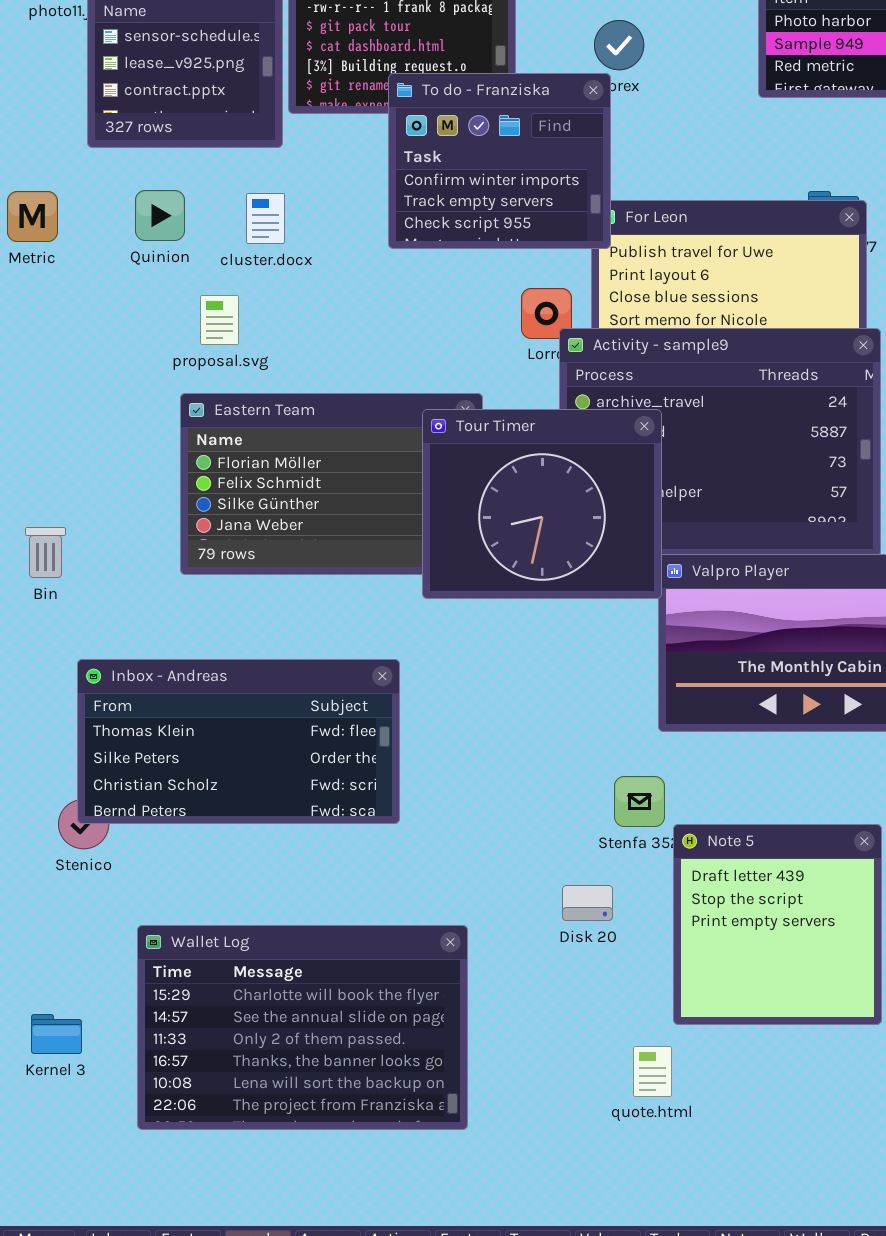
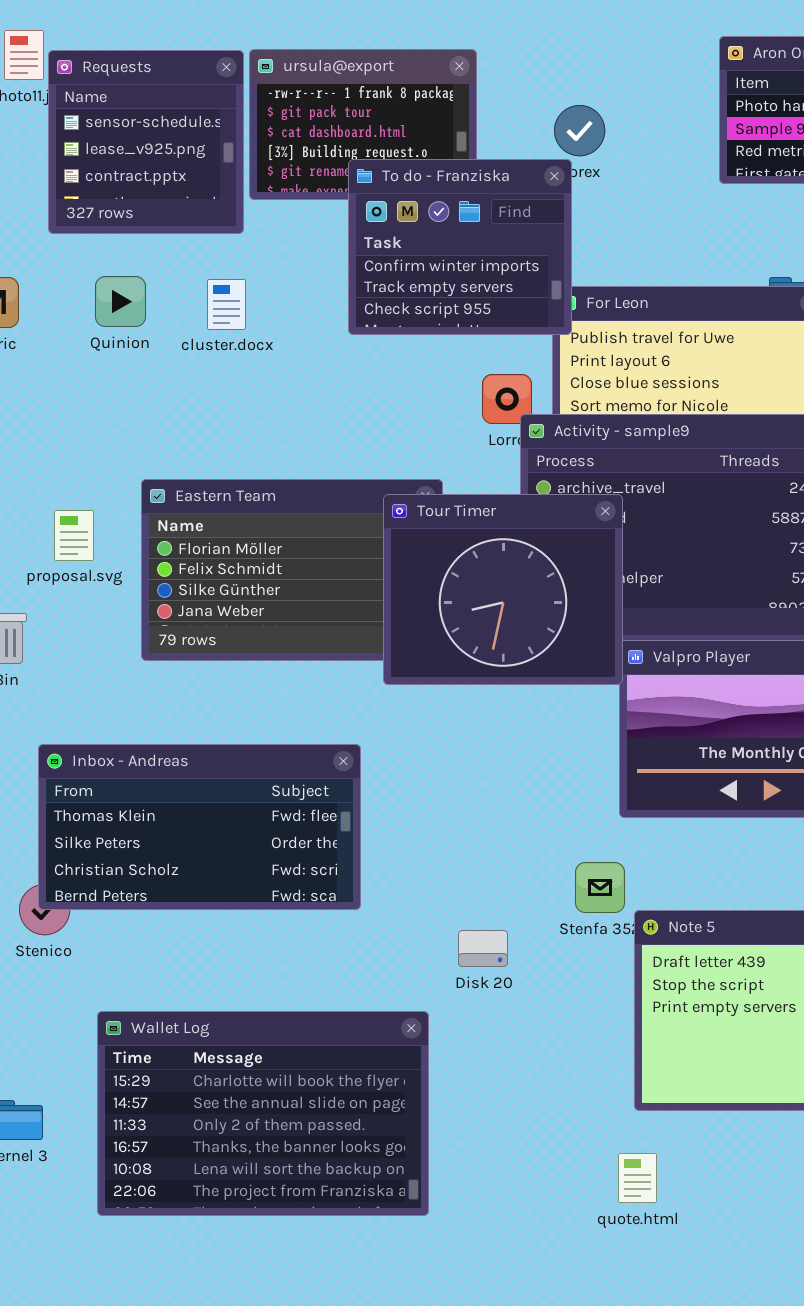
proposal.svg: [200,295,239,345] -> [54,510,94,561], moved
Disk 20: [562,885,613,921] -> [458,930,508,967], moved
quote.html: [633,1046,672,1097] -> [618,1153,657,1203], moved

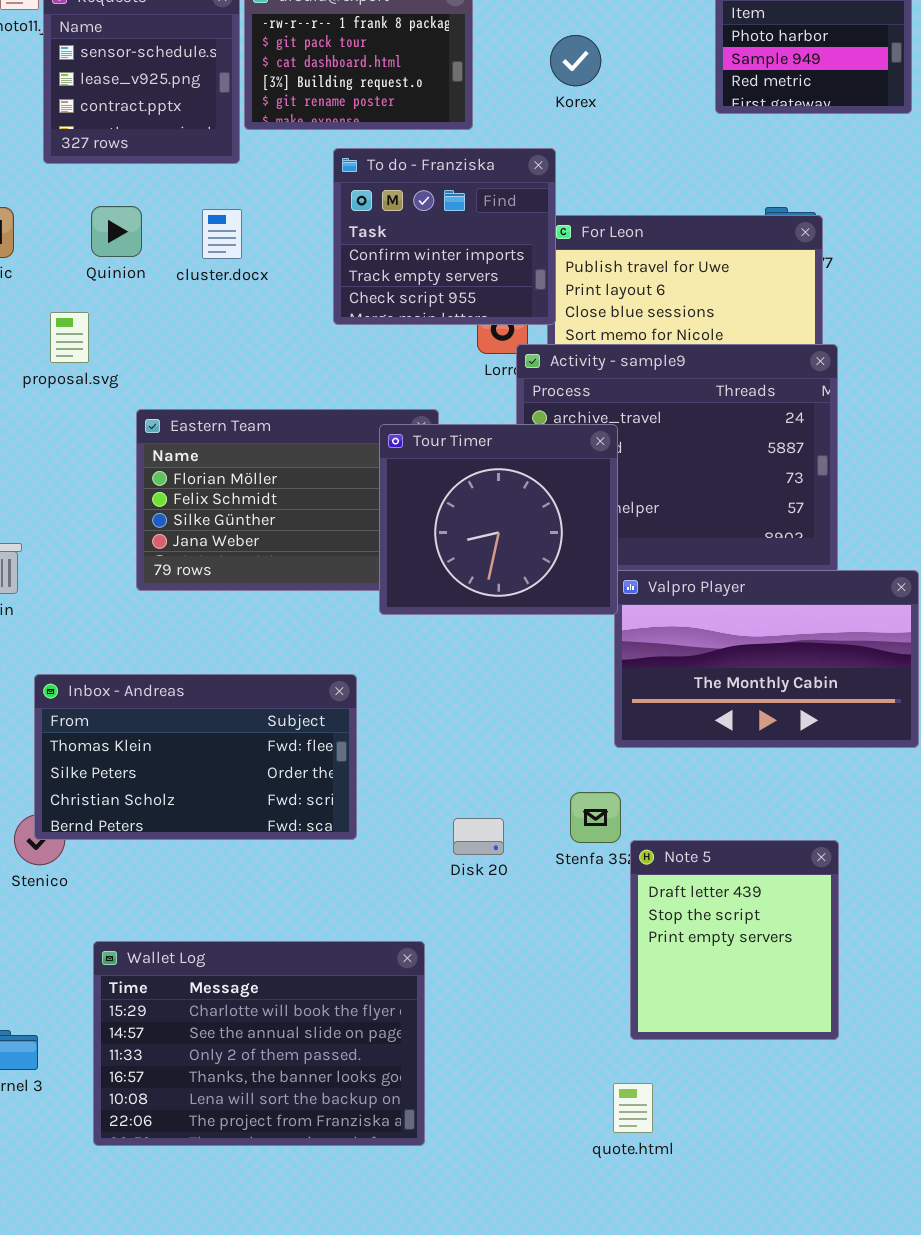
To do - Franziska: [348,159,572,335] -> [333,148,556,325], moved
proposal.svg: [54,510,94,561] -> [50,312,89,363], moved
Disk 20: [458,930,508,967] -> [453,818,504,855], moved

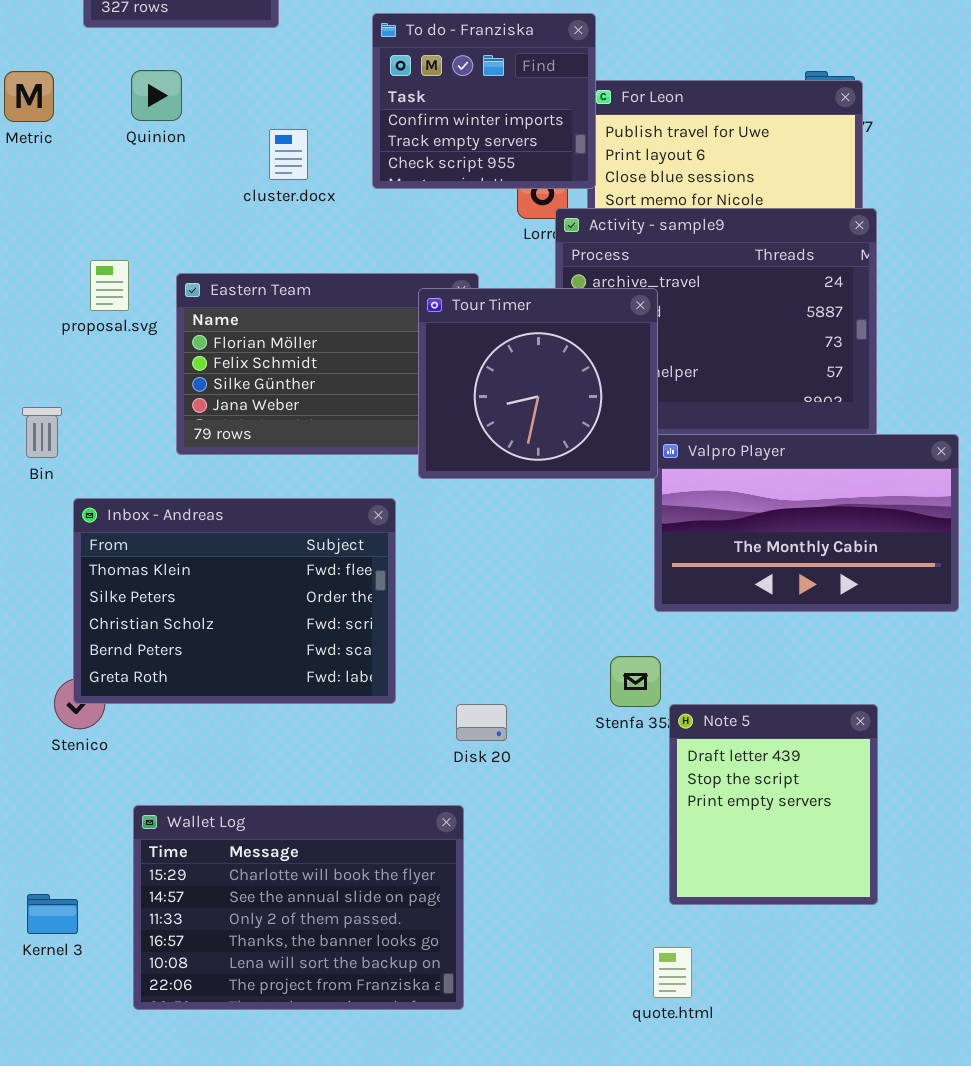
cluster.docx: [202,209,242,259] -> [269,129,308,180], moved
proposal.svg: [50,312,89,363] -> [90,260,129,311], moved
Inbox - Andreas: [34,674,357,840] -> [73,498,396,704], resized
Disk 20: [453,818,504,855] -> [456,704,507,741], moved

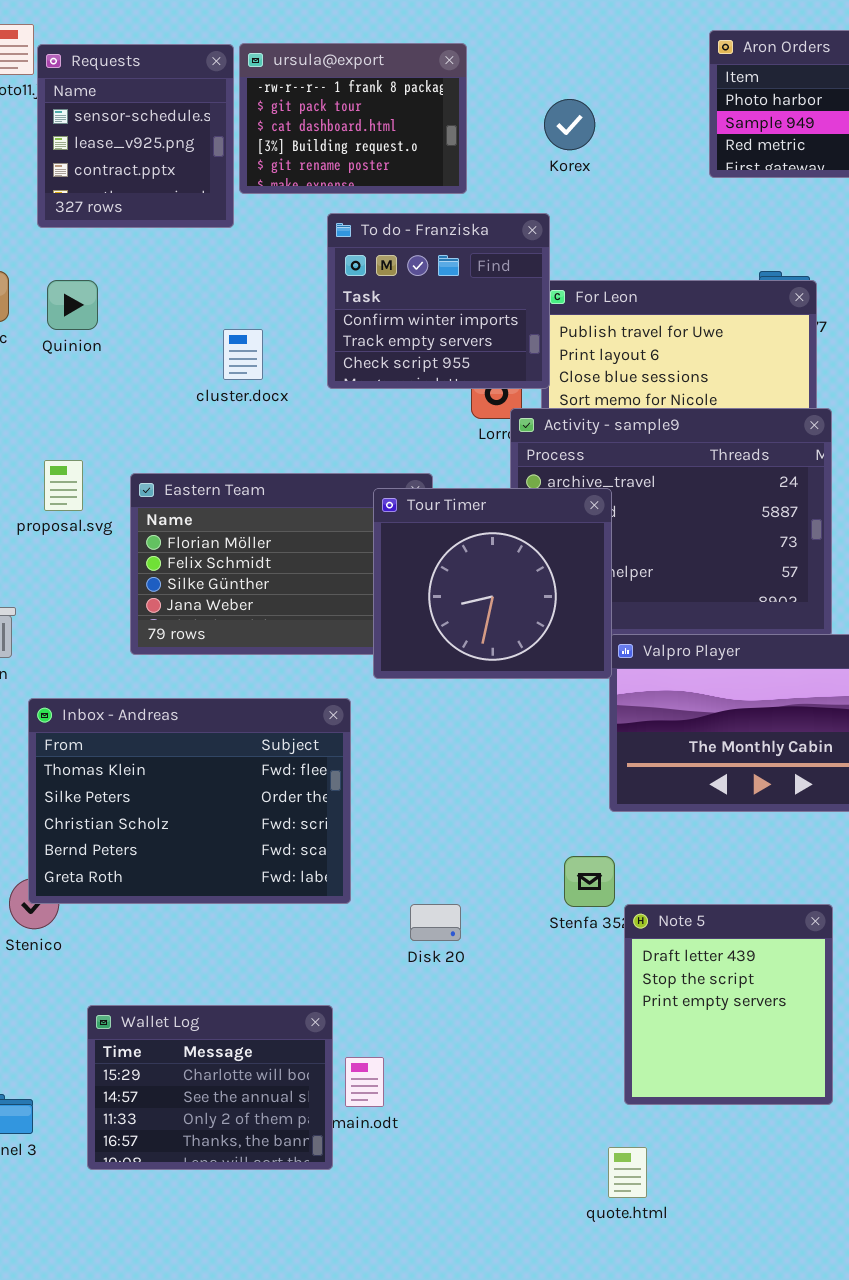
Quinion: [131,70,182,121] -> [47,280,98,330], moved
Wallet Log: [133,805,464,1010] -> [87,1005,333,1170], resized

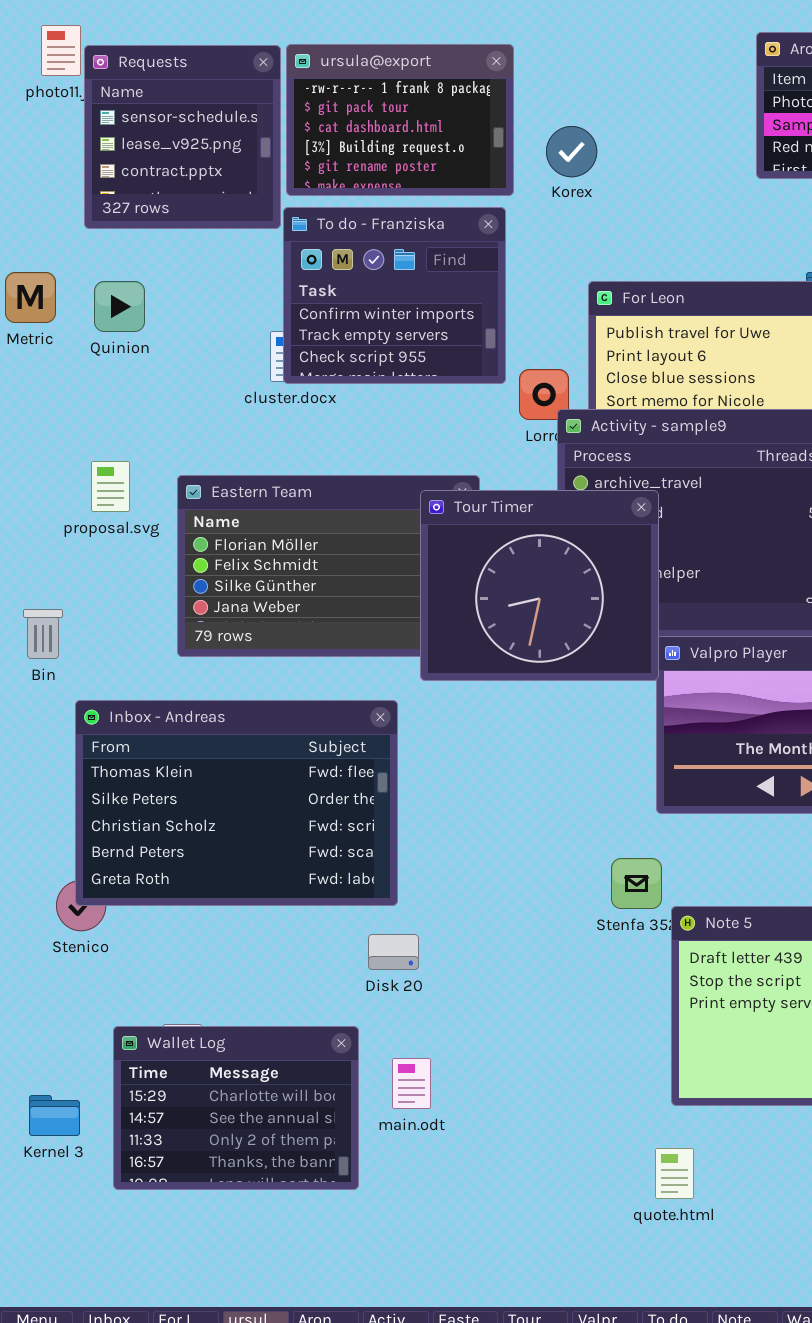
Korex: [544,99,595,150] -> [546,126,597,177], moved
To do - Franziska: [327,213,550,389] -> [283,207,506,384], moved
Disk 20: [410,904,461,941] -> [368,934,419,970], moved
Wallet Log: [87,1005,333,1170] -> [113,1026,359,1190], moved

